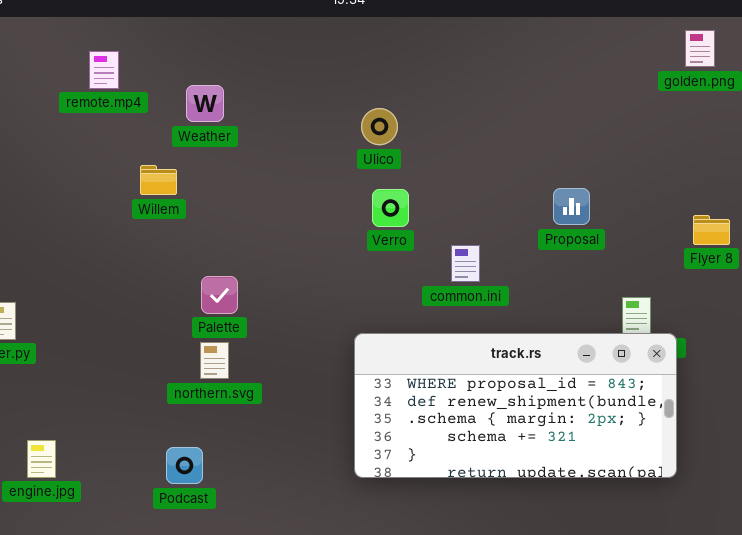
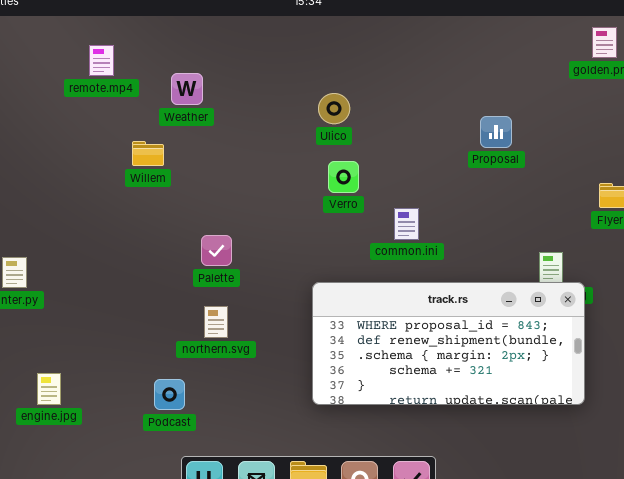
Proposal: [553,188,590,225] -> [480,116,512,148], moved
Palette: [201,276,238,314] -> [201,235,232,266], moved
northern.svg: [200,342,229,379] -> [204,306,228,338], moved

